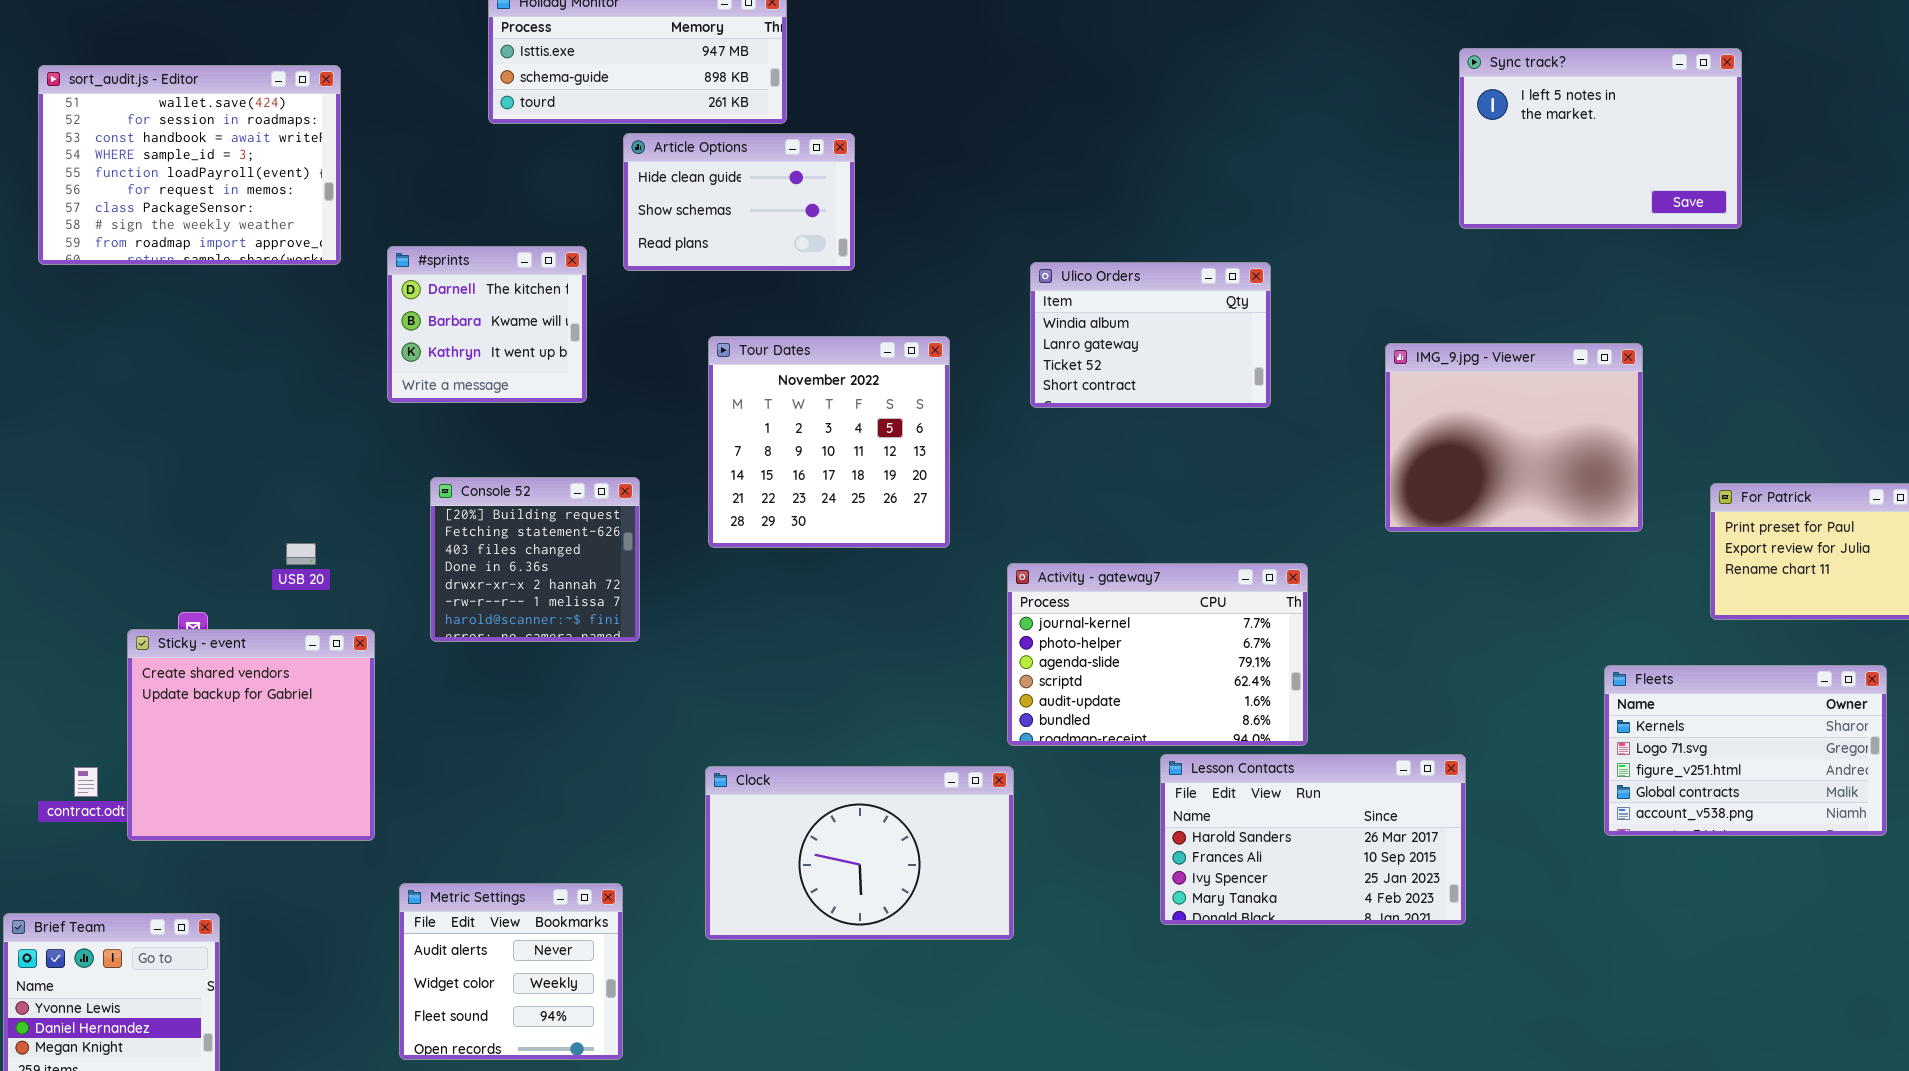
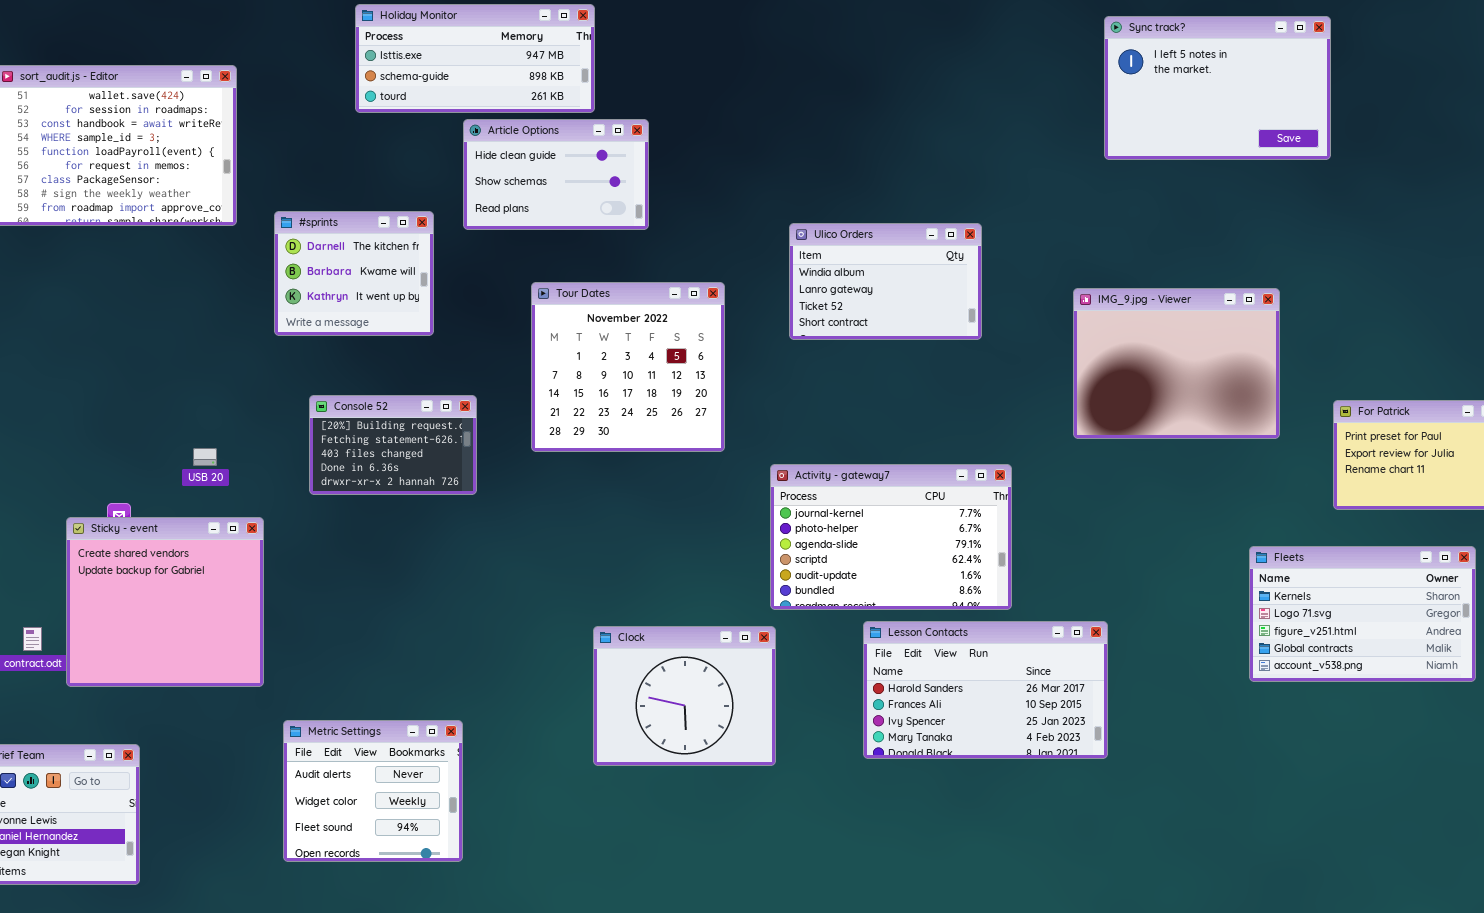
Sync track?: [1459,48,1742,229] -> [1104,16,1331,160], moved
Console 52: [430,477,640,642] -> [309,395,477,495], resized
Lesson Contacts: [1160,754,1466,925] -> [863,621,1108,759], moved
Clock: [705,766,1014,940] -> [593,626,776,766], resized

